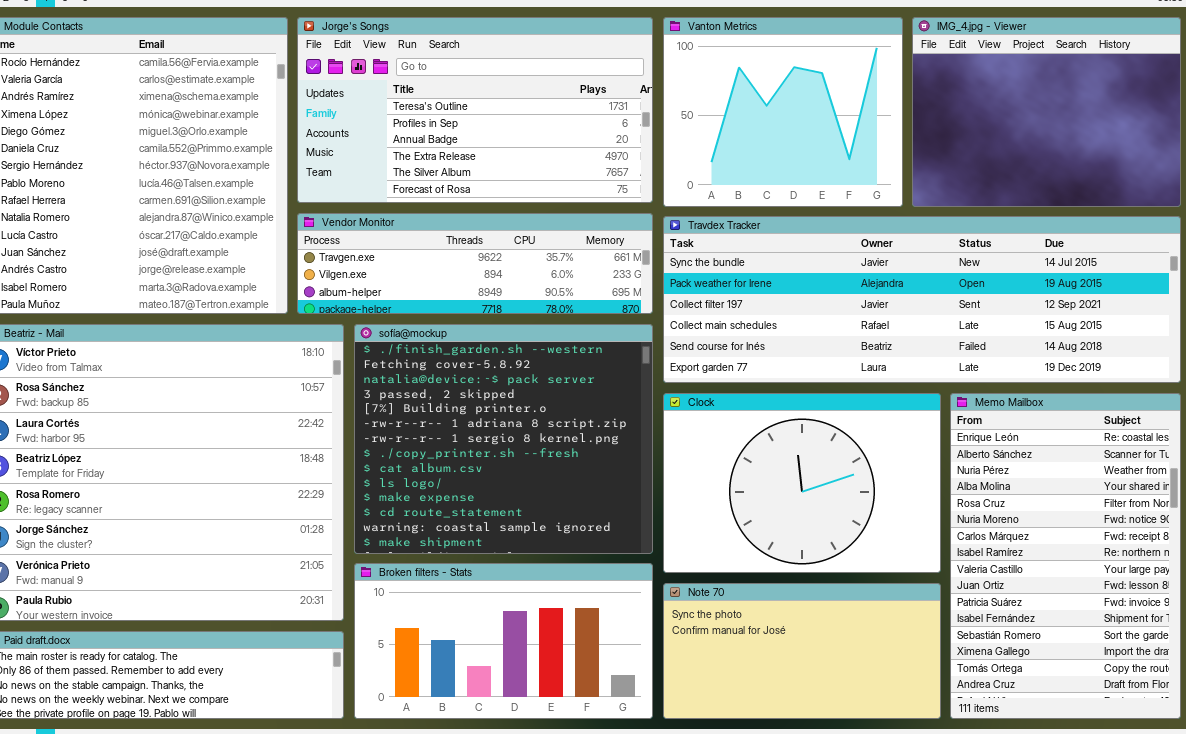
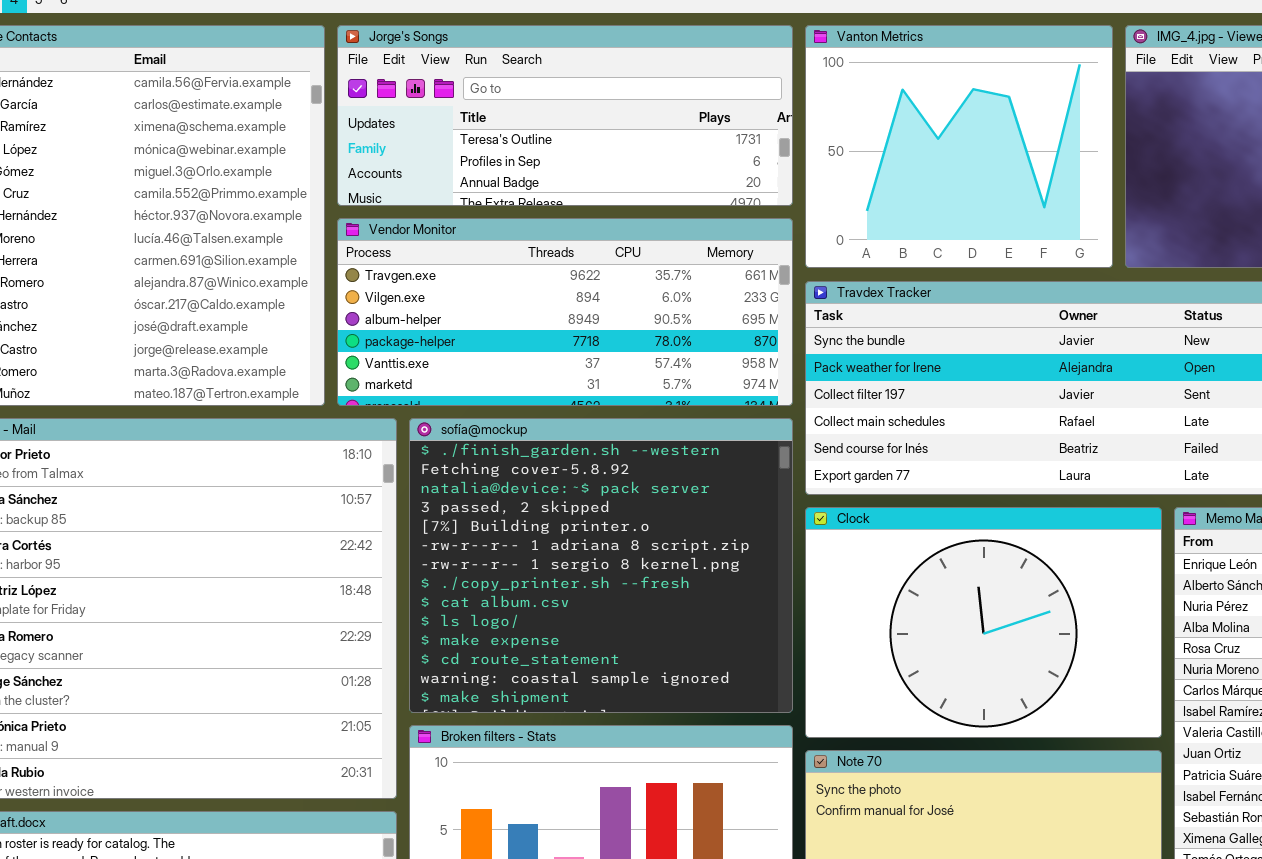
Jorge's Songs: [297,17,653,203] -> [337,25,793,206], resized
Vendor Monitor: [297,213,653,314] -> [337,218,793,406], resized

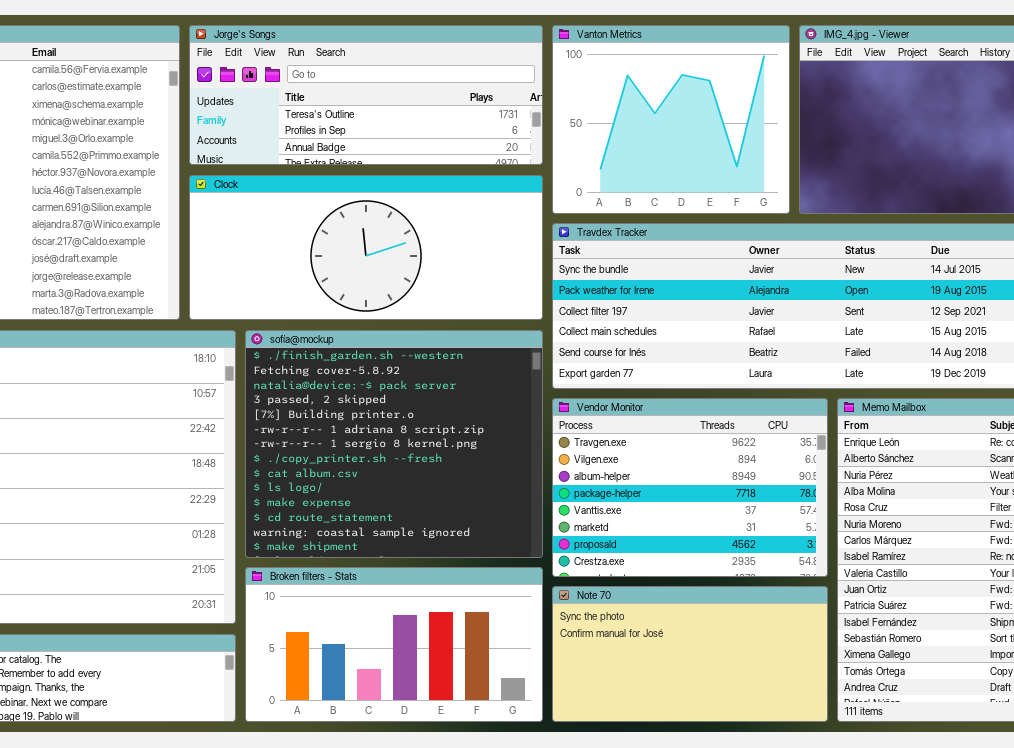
Vendor Monitor: [337,218,793,406] -> [552,398,828,577], moved, resized
Clock: [805,507,1162,738] -> [189,175,543,320], moved, resized

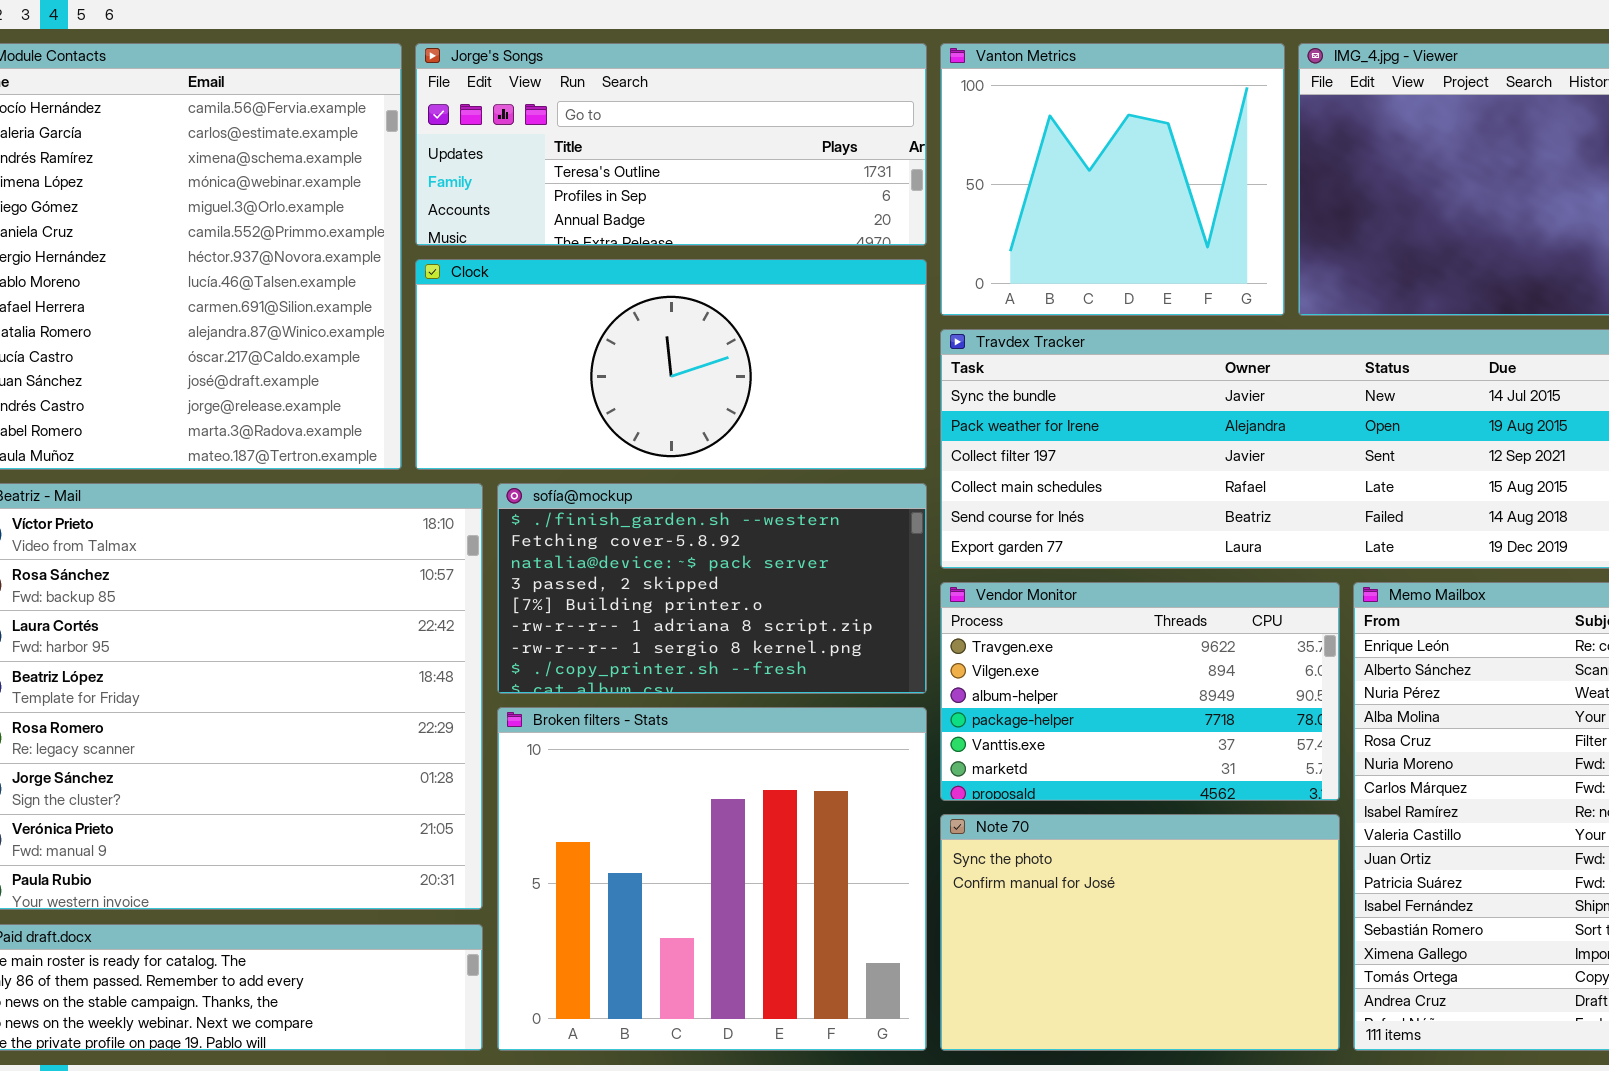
sofía@mockup: [245,330,543,558] -> [497,483,927,694], resized
Vendor Monitor: [552,398,828,577] -> [940,582,1340,801], resized
Broken filters - Stats: [245,567,543,722] -> [497,707,927,1051], resized
Note 70: [552,586,828,722] -> [940,814,1340,1051], resized

